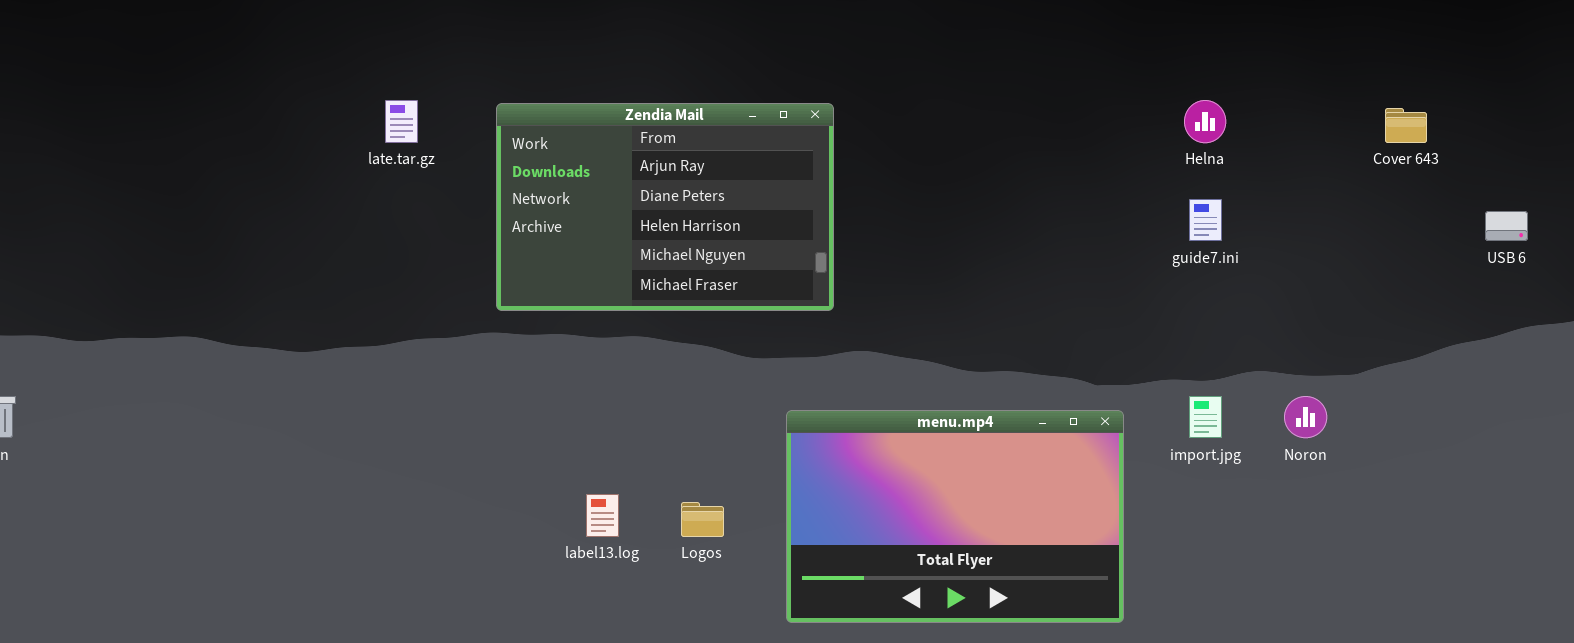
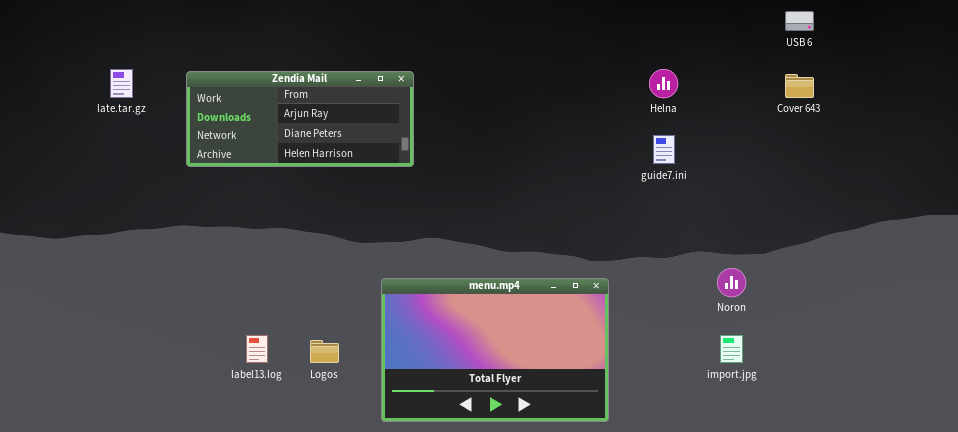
Zendia Mail: [496,103,834,311] -> [186,71,414,167], resized
USB 6: [1485,211,1528,241] -> [785,11,814,31], moved
import.jpg: [1189,396,1222,438] -> [720,335,743,363], moved

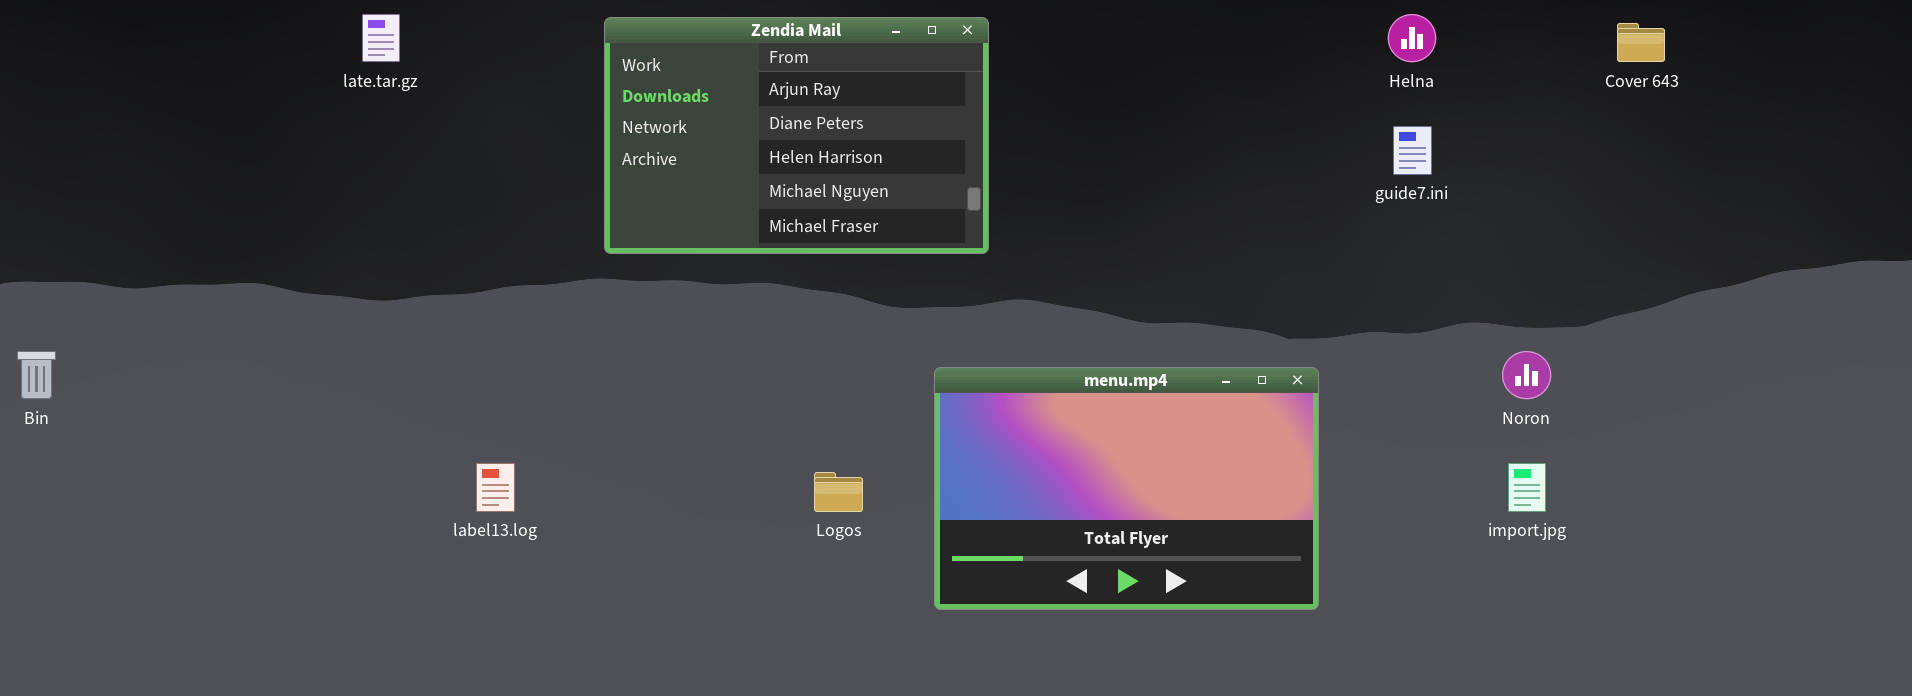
late.tar.gz: [110,69,133,98] -> [362,14,400,62], moved
Zendia Mail: [186,71,414,167] -> [604,17,989,254], resized
label13.log: [246,335,268,363] -> [476,463,515,512], moved

